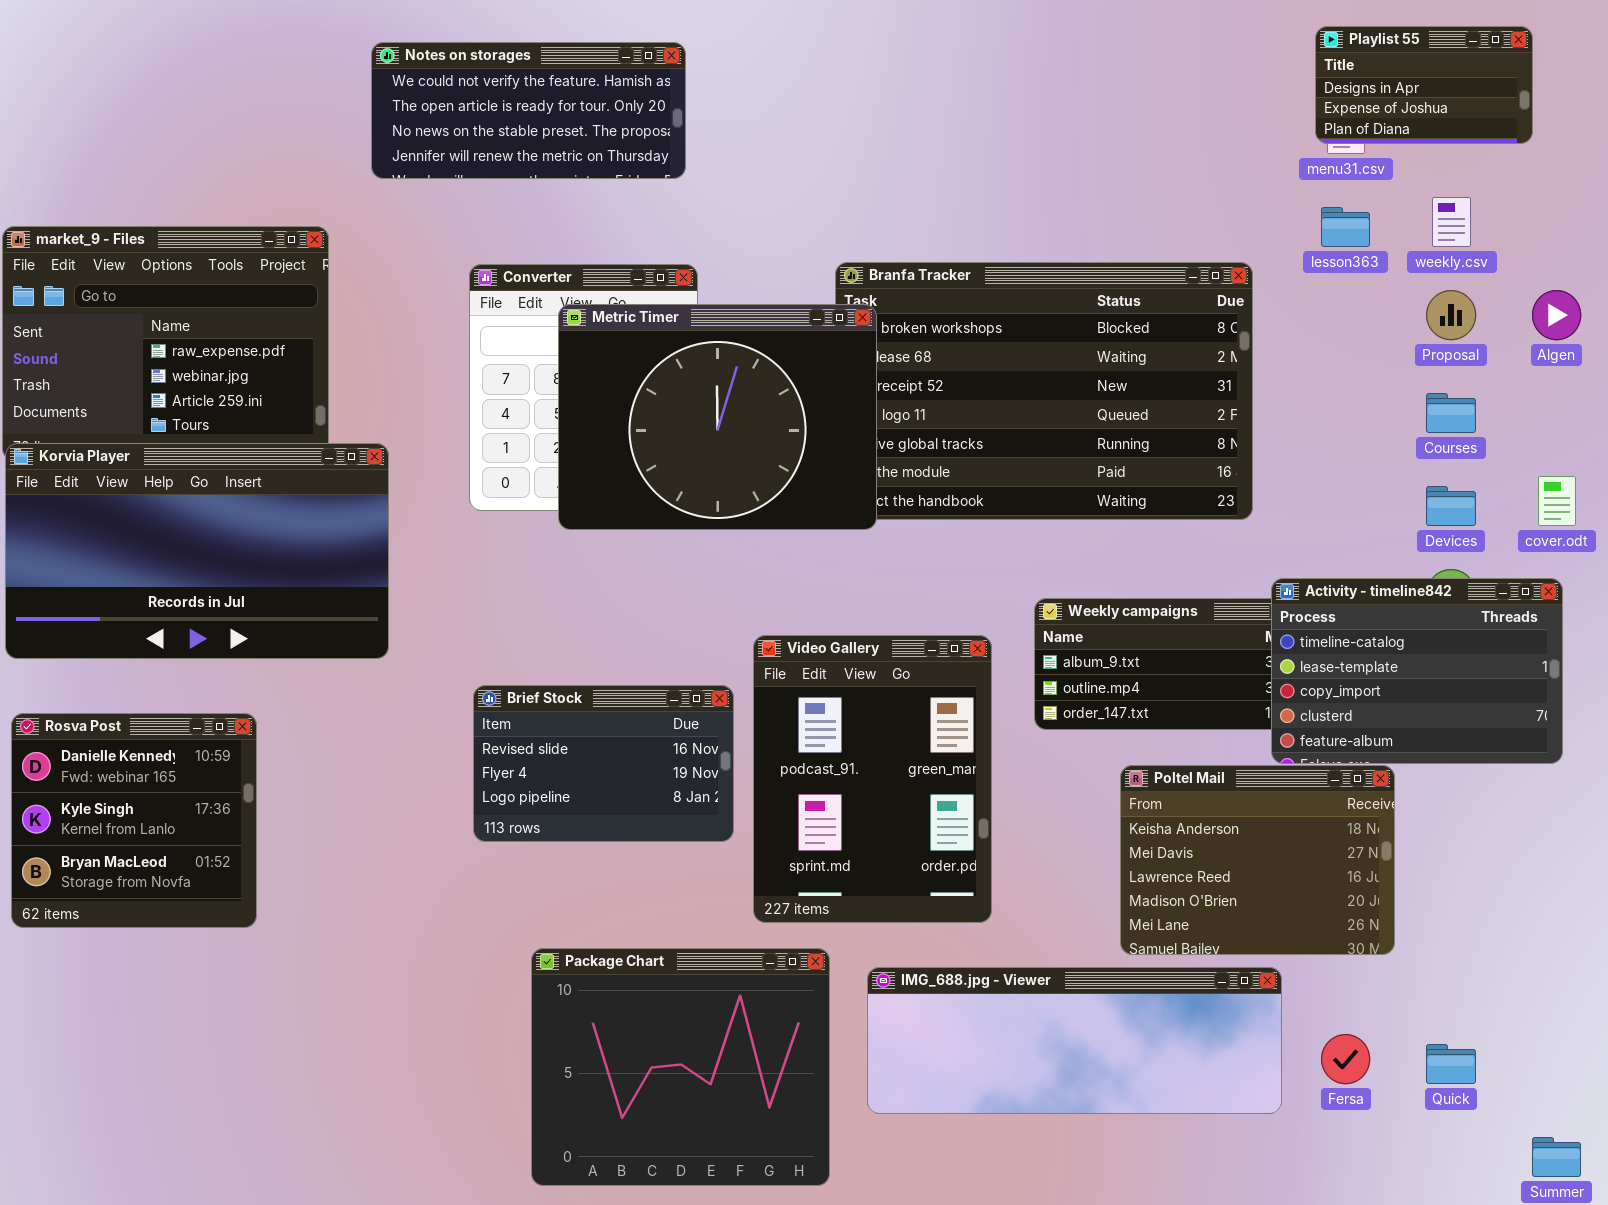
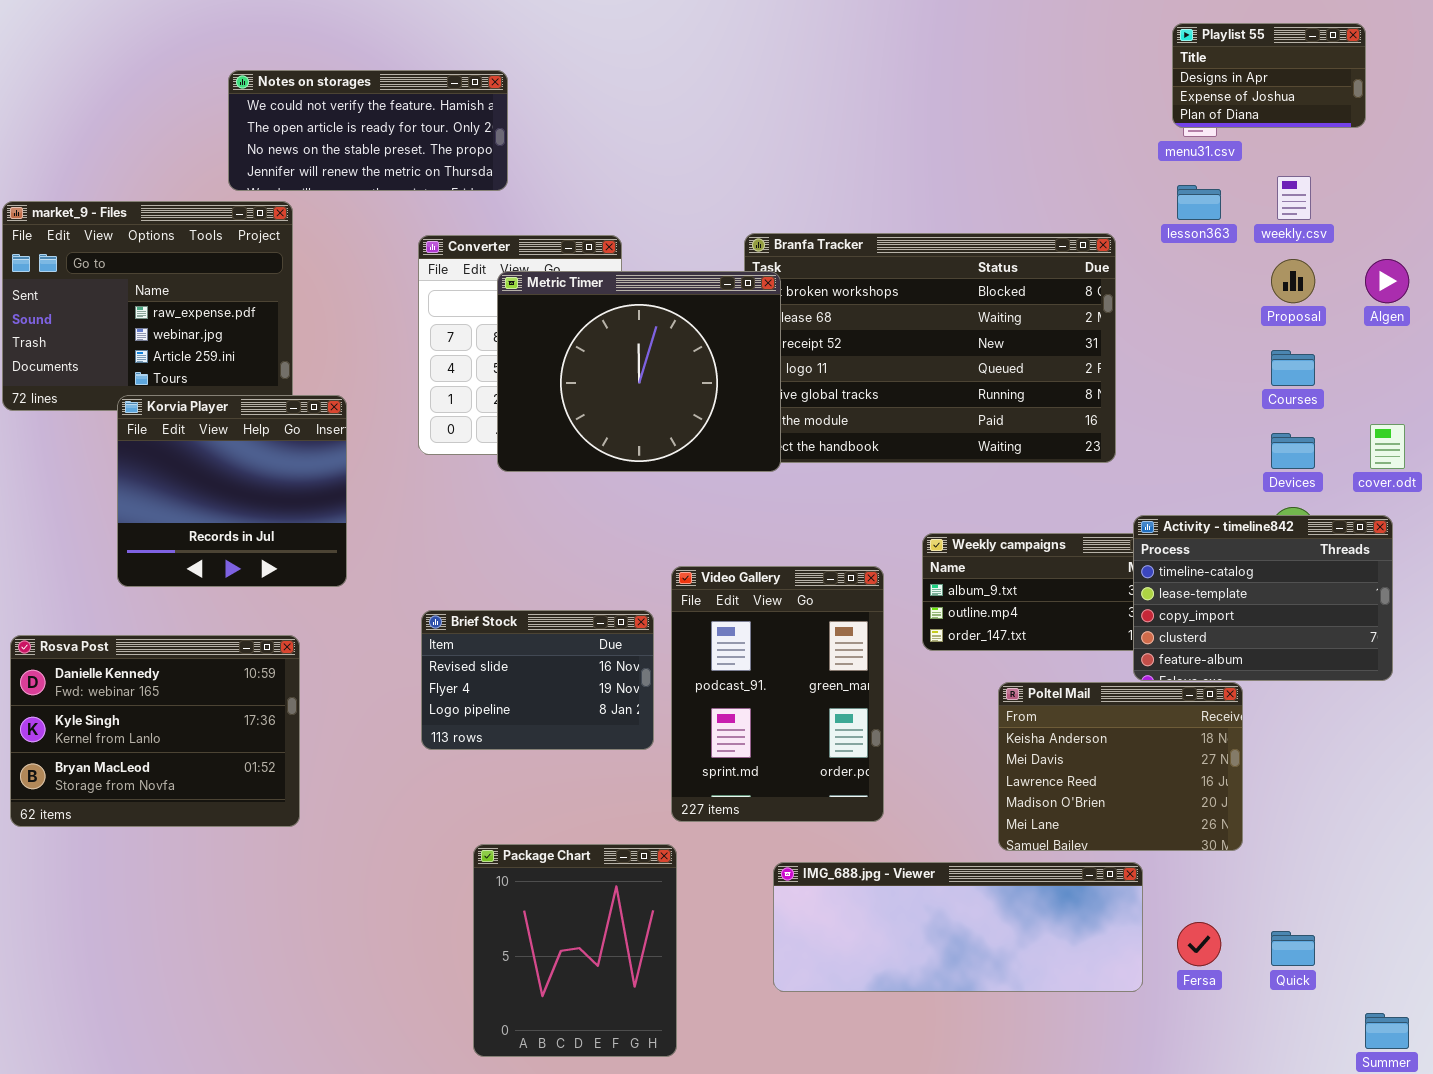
Notes on storages: [371,42,686,179] -> [228,70,508,191], moved
Korvia Player: [5,443,389,659] -> [117,395,347,587], resized
Rosva Post: [11,713,257,928] -> [10,635,300,827], resized
Package Chart: [531,948,830,1186] -> [473,844,677,1057], resized

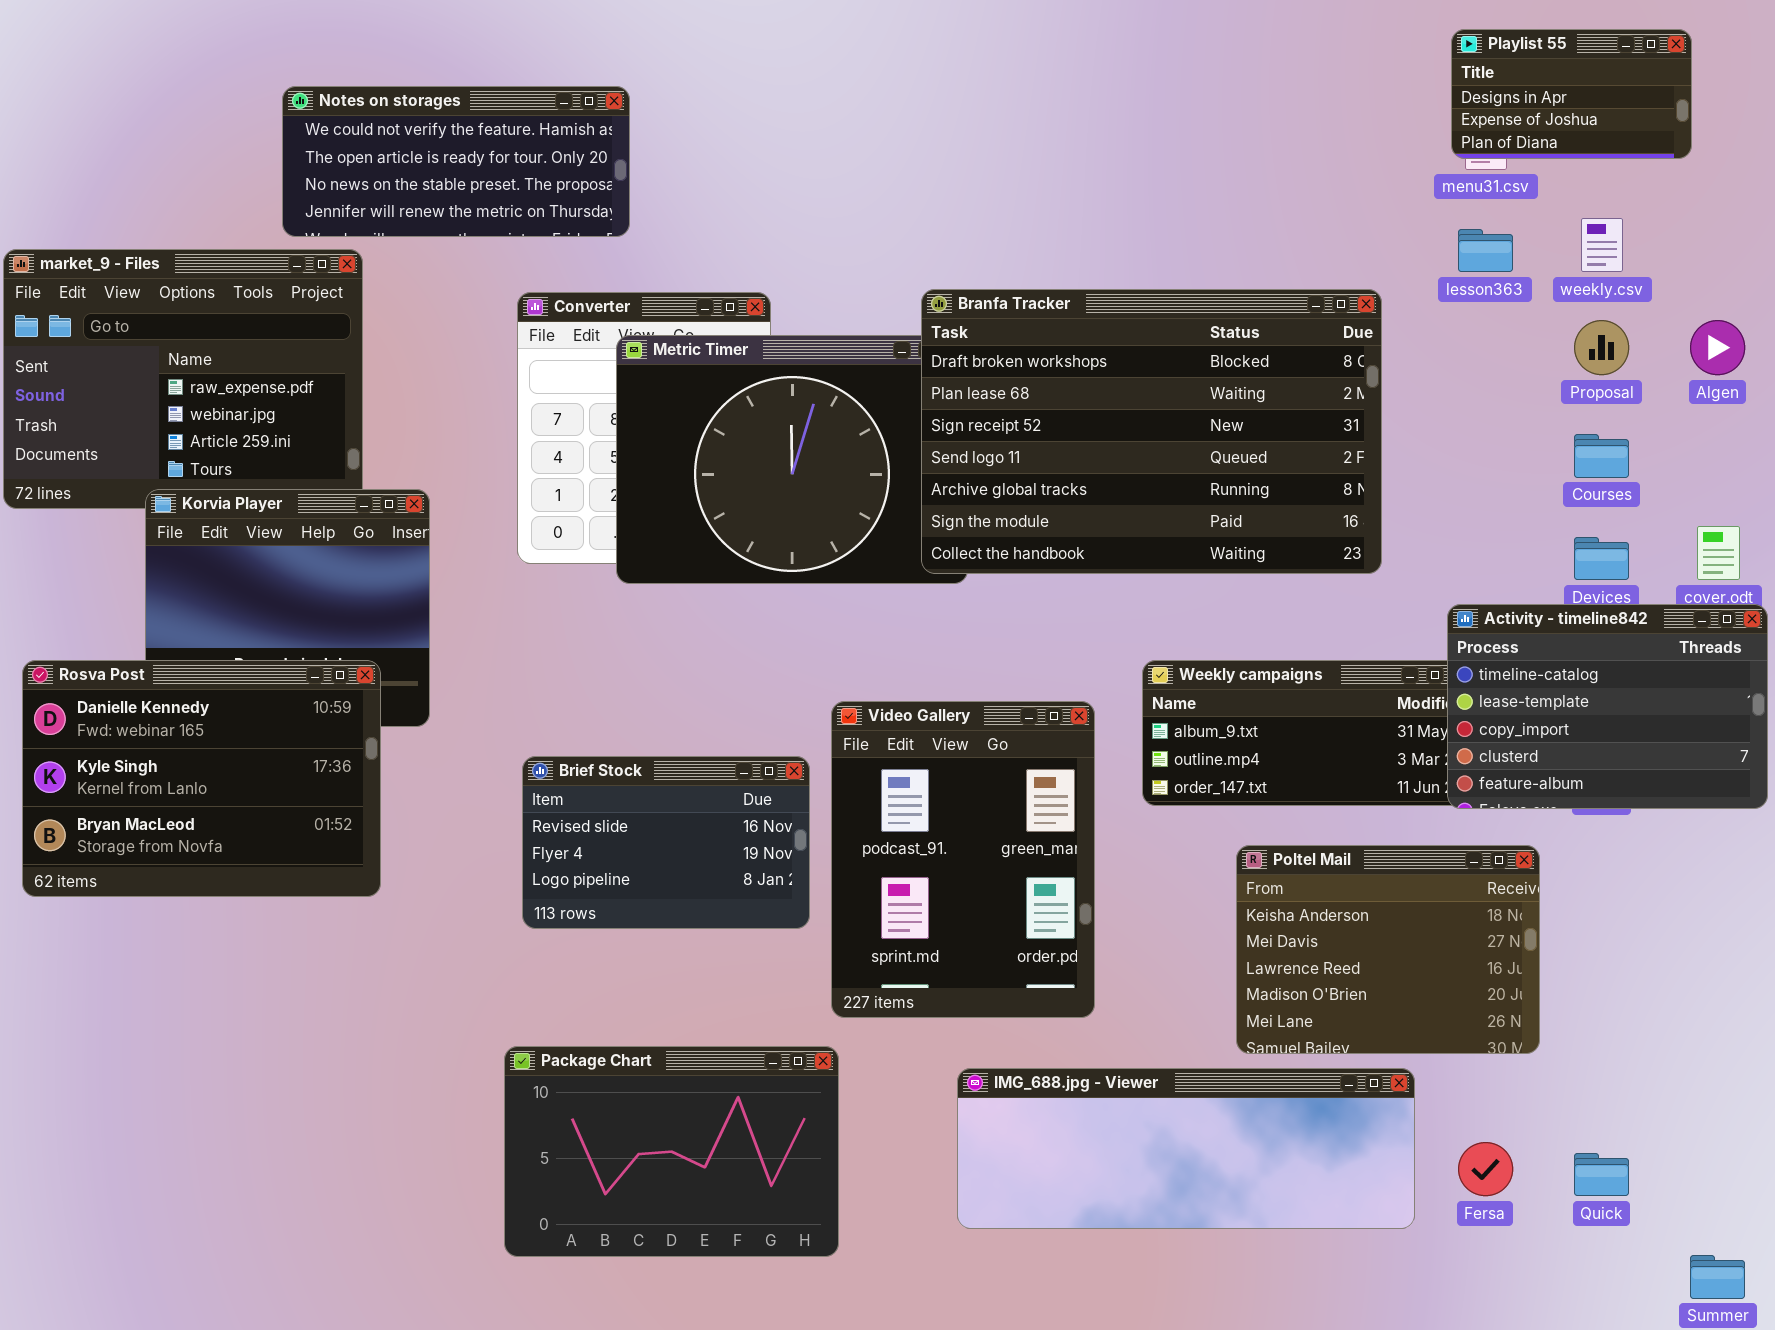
Branfa Tracker: [744,233,1116,463] -> [921,289,1382,574], raised
Activity - timeline842: [1133,515,1393,681] -> [1447,604,1768,809], moved
Rosva Post: [10,635,300,827] -> [22,660,381,897], moved
Package Chart: [473,844,677,1057] -> [504,1046,839,1257], resized

